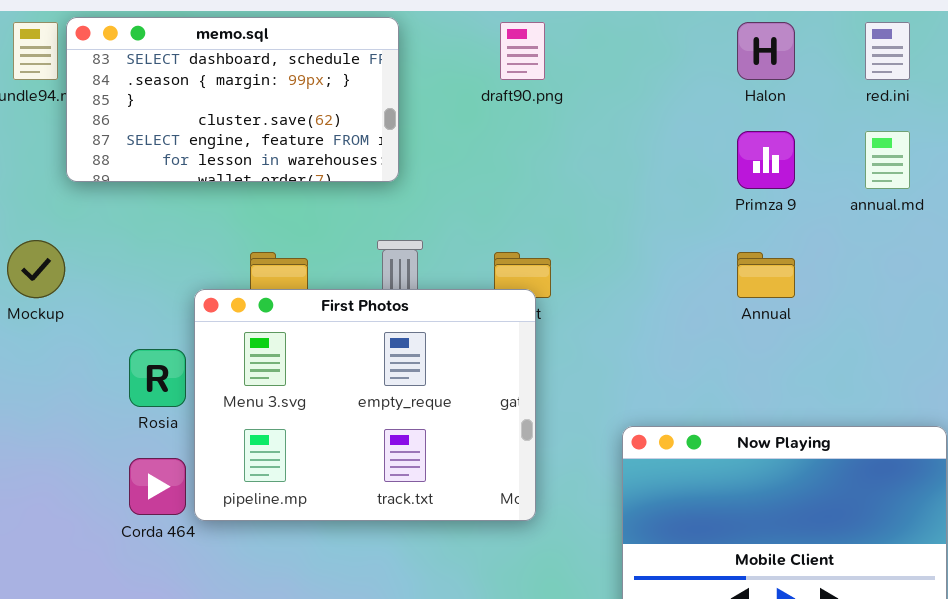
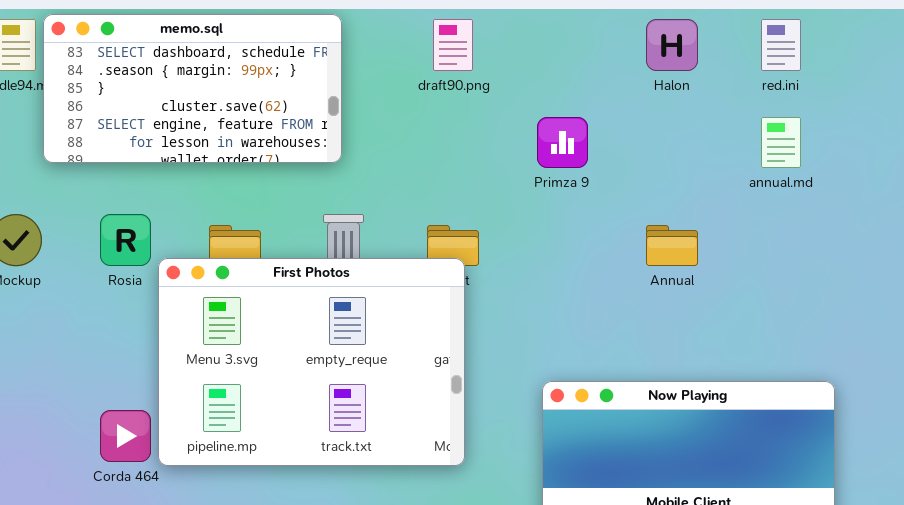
Primza 9: [737,131,795,189] -> [537,117,588,168], moved
Rosia: [129,349,186,407] -> [100,214,151,266], moved

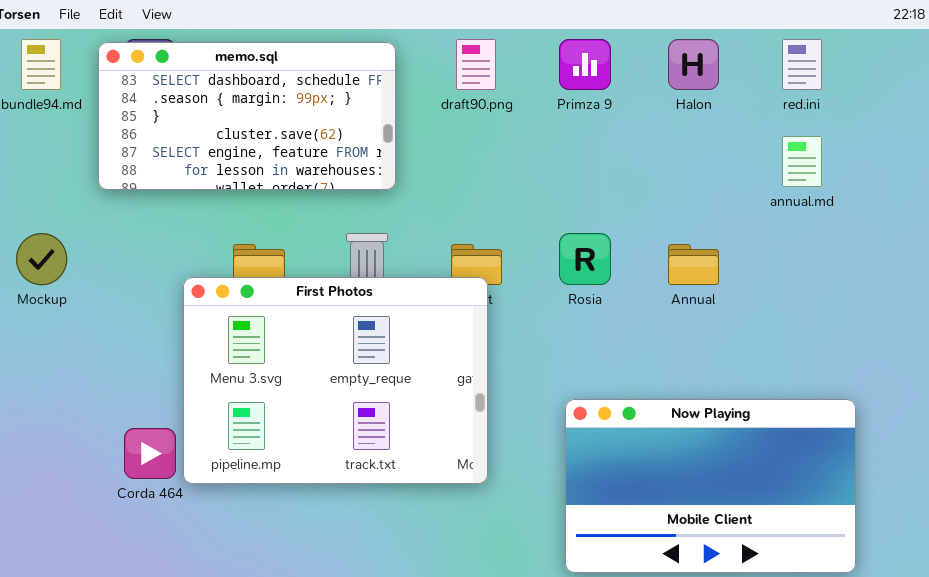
memo.sql: [43,14,342,163] -> [98,42,396,190], moved
Primza 9: [537,117,588,168] -> [559,39,611,90], moved
Rosia: [100,214,151,266] -> [559,233,611,285], moved

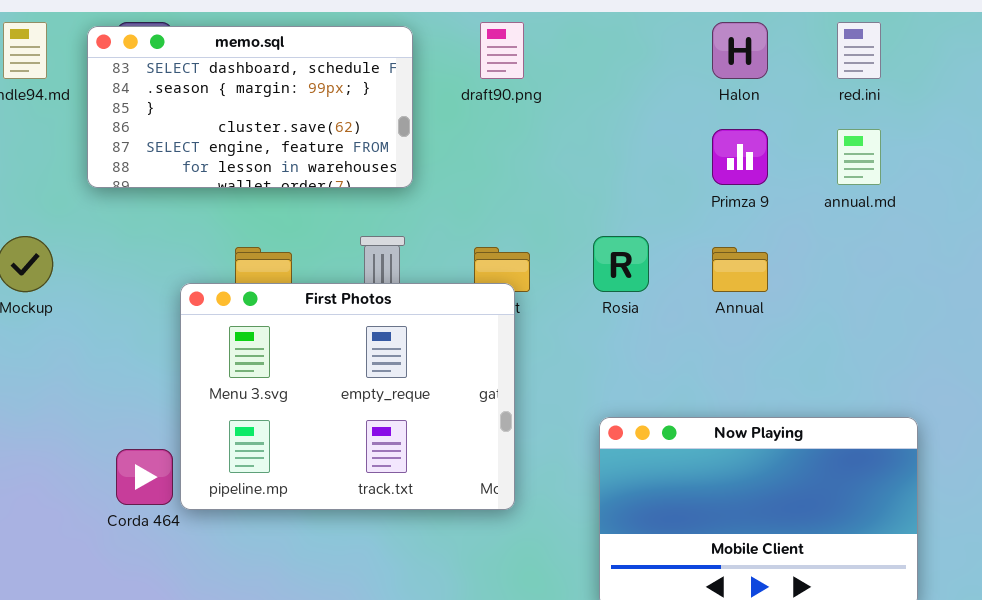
Primza 9: [559,39,611,90] -> [712,129,768,185], moved

